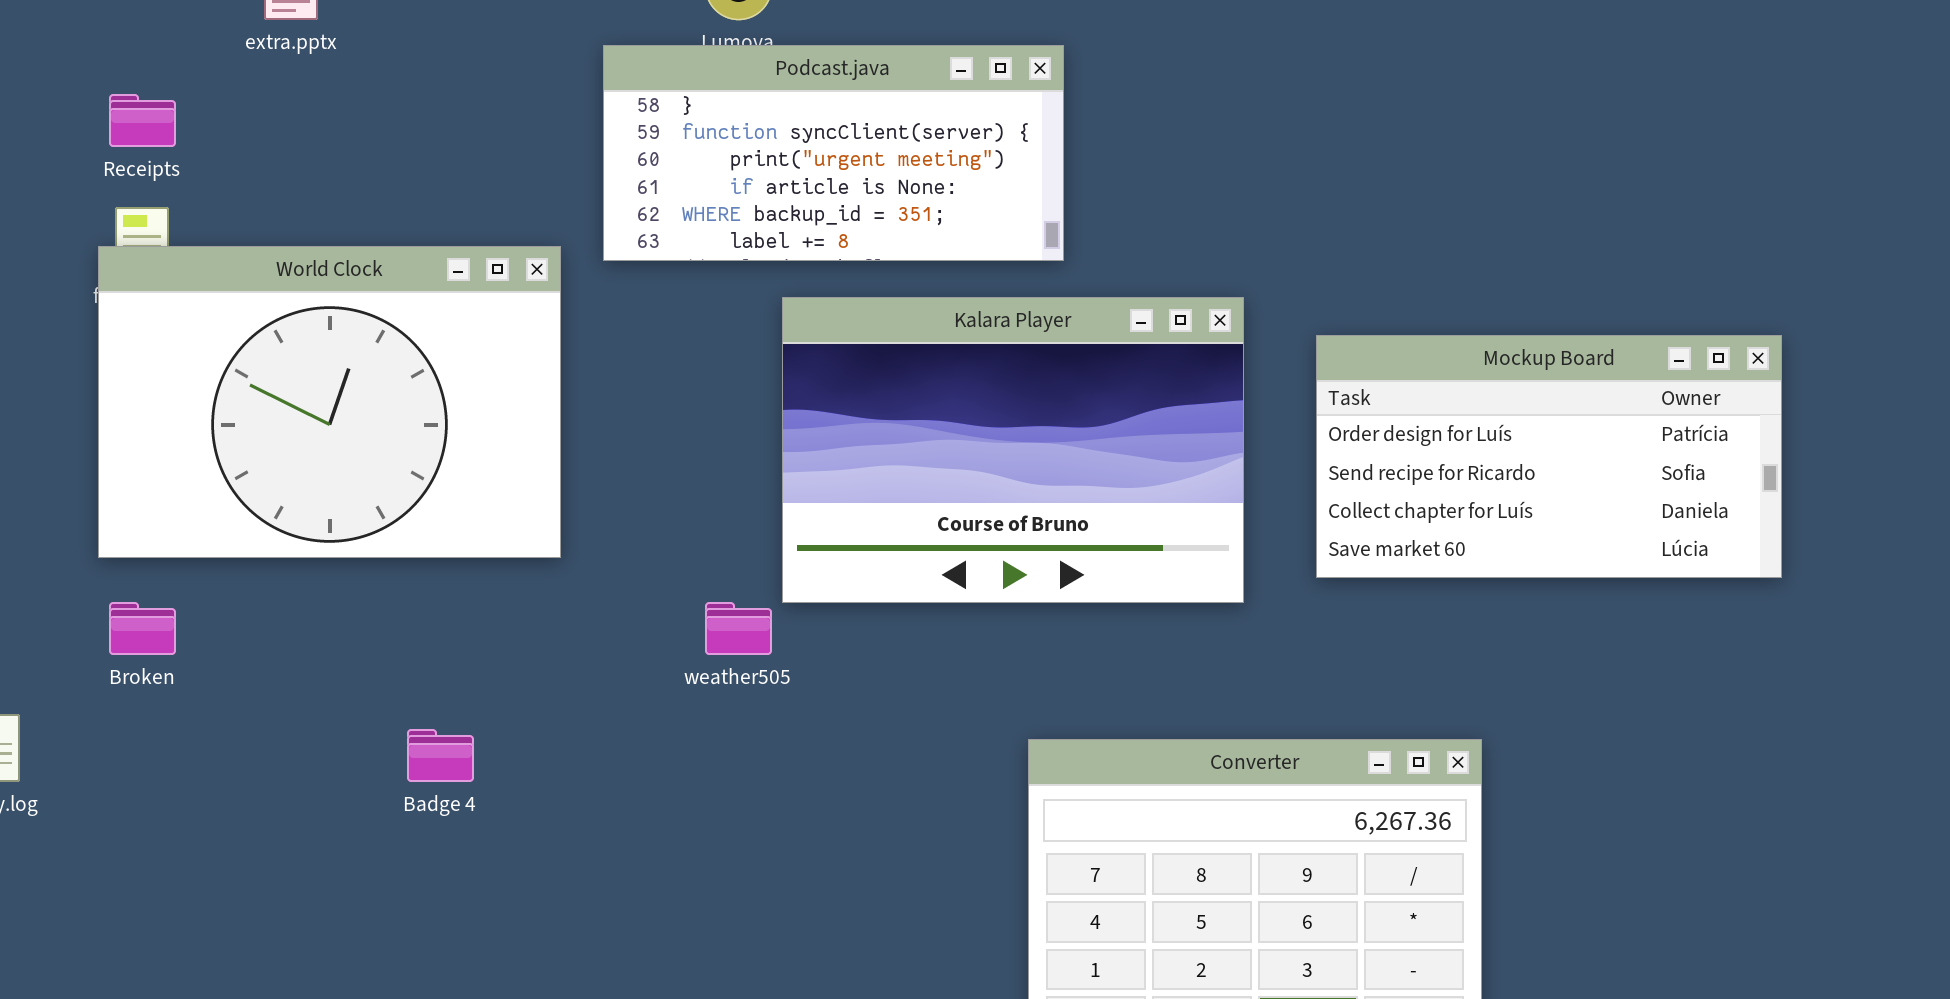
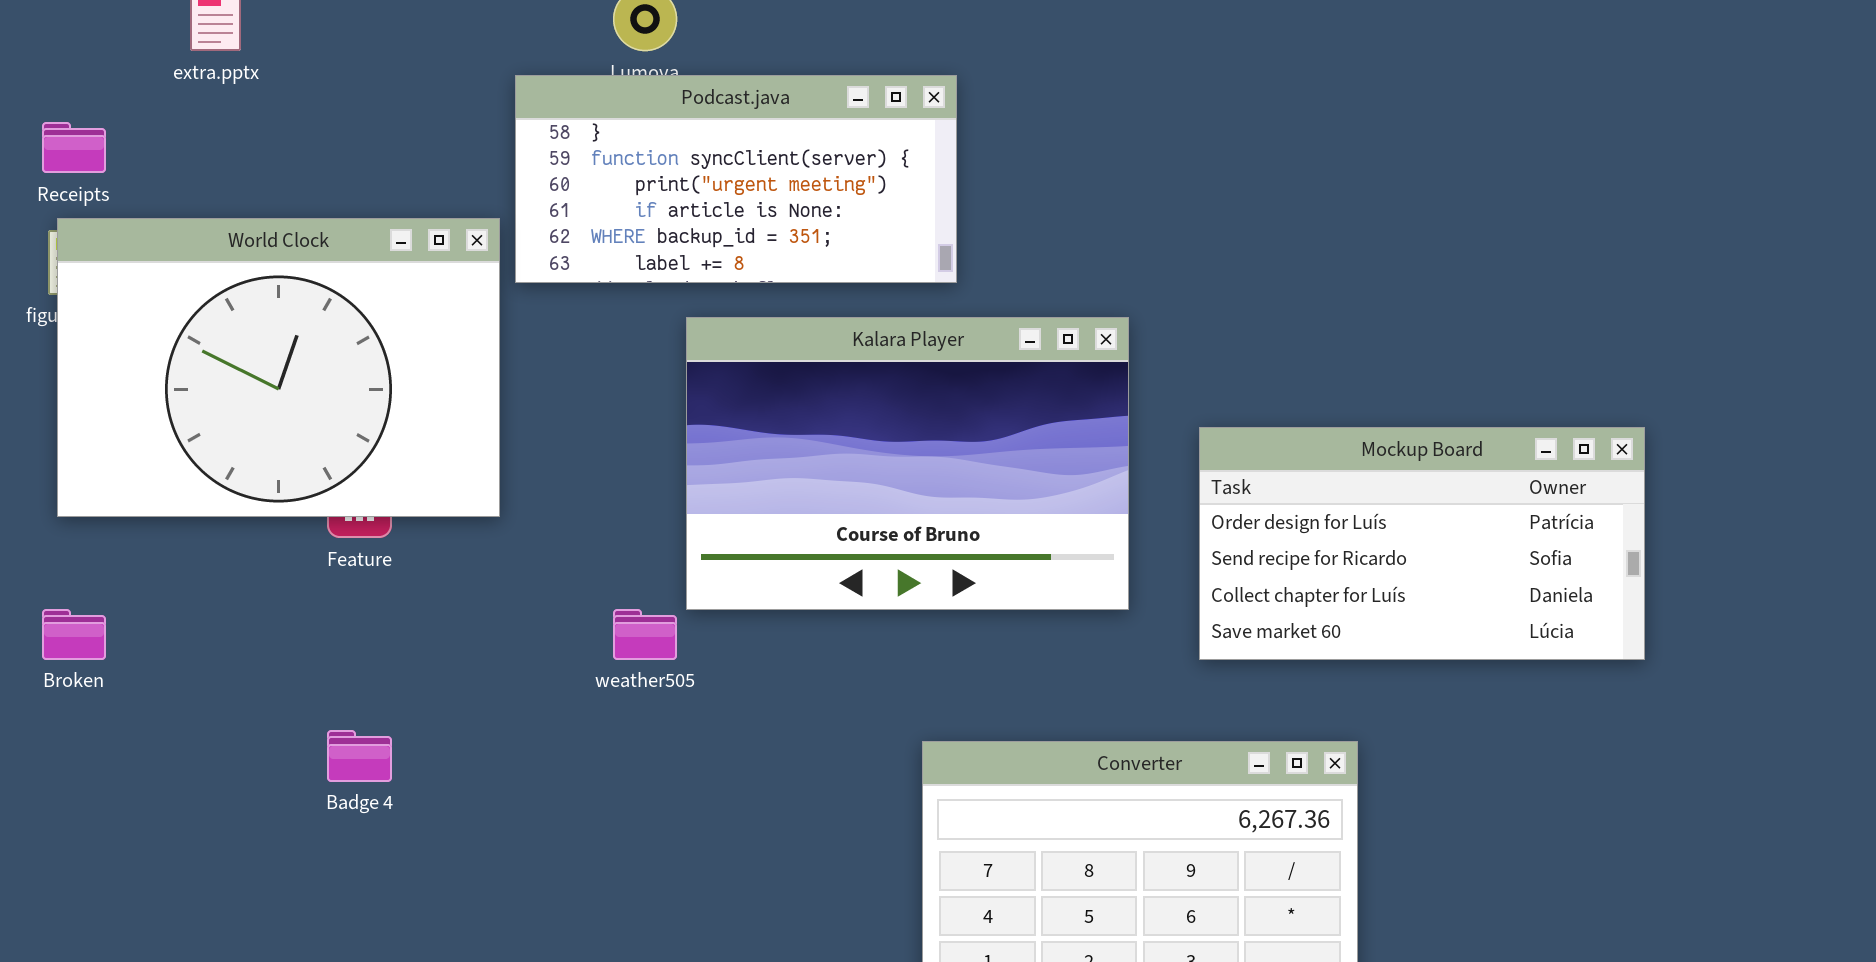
World Clock: [98,246,561,558] -> [57,218,500,517], moved
Mockup Board: [1316,335,1782,578] -> [1199,427,1645,660], moved

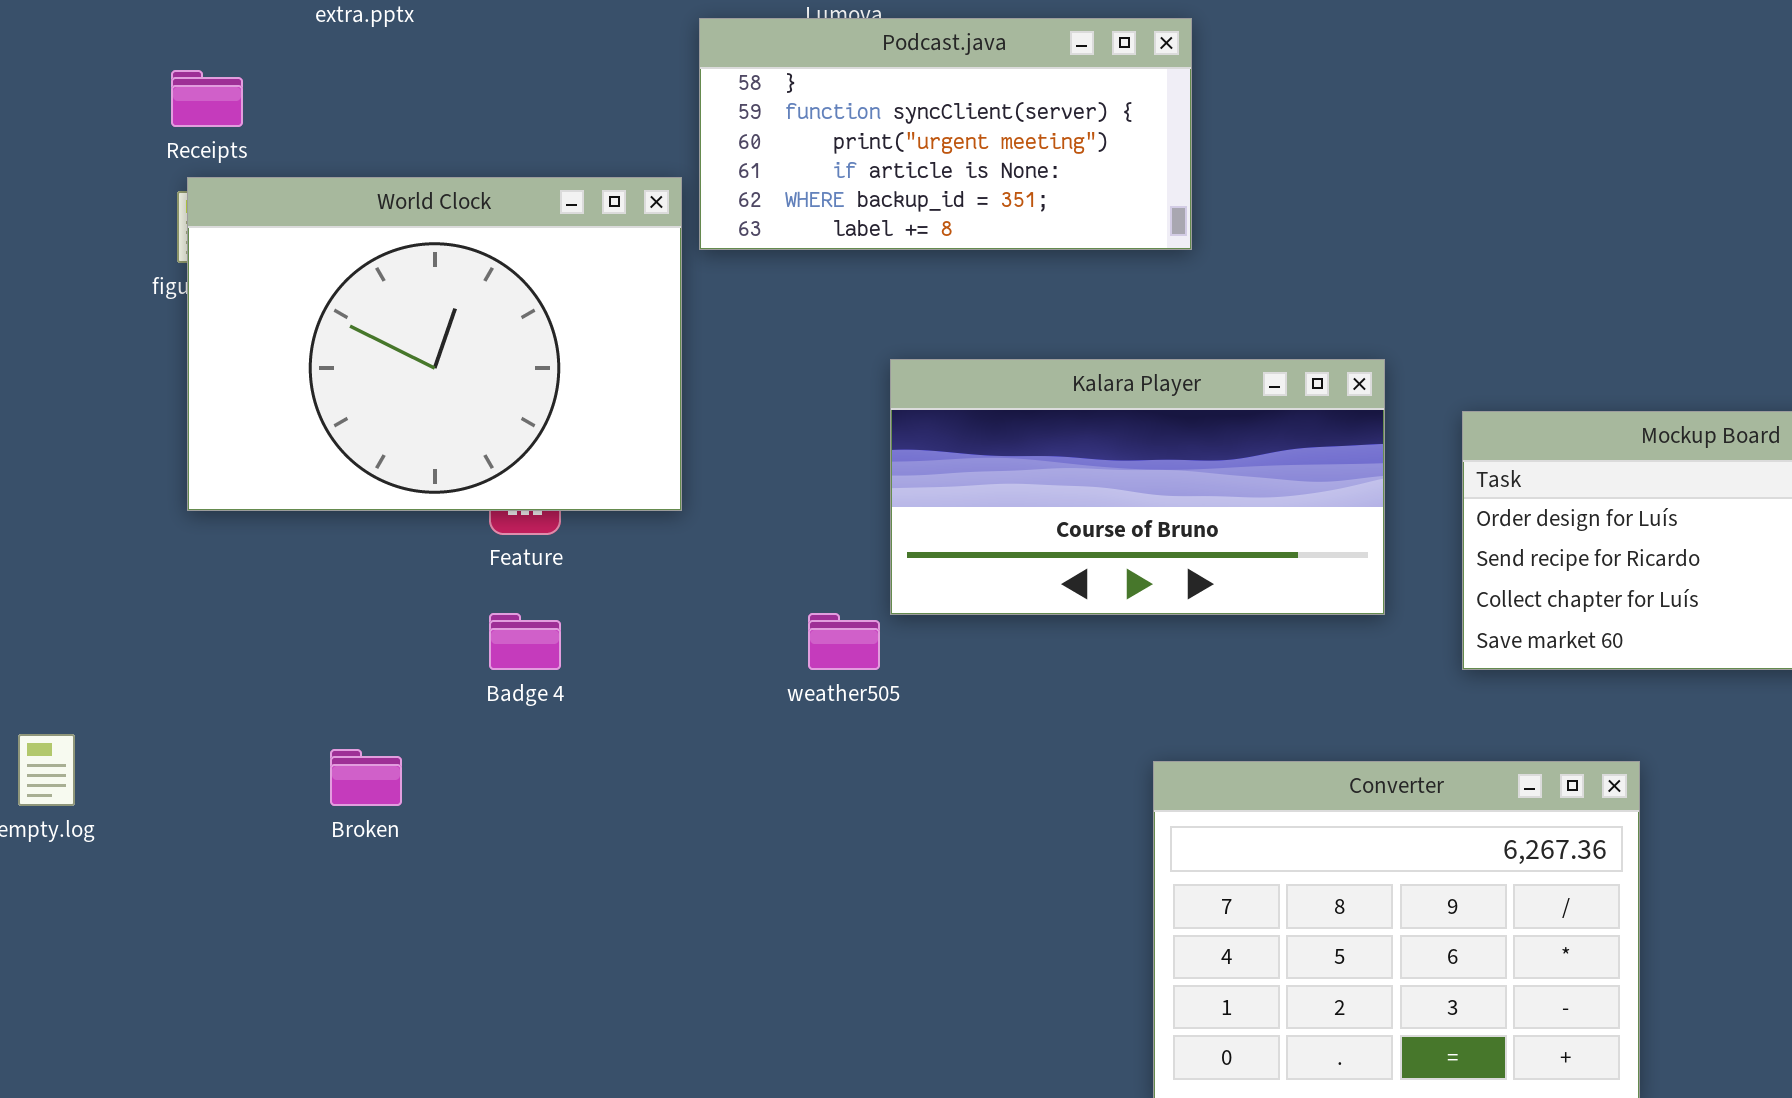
Kalara Player: [686,317,1129,610] -> [890,359,1385,615], resized
Broken: [42,609,106,660] -> [330,749,402,806], moved
Badge 4: [327,730,392,782] -> [489,613,561,670], moved

